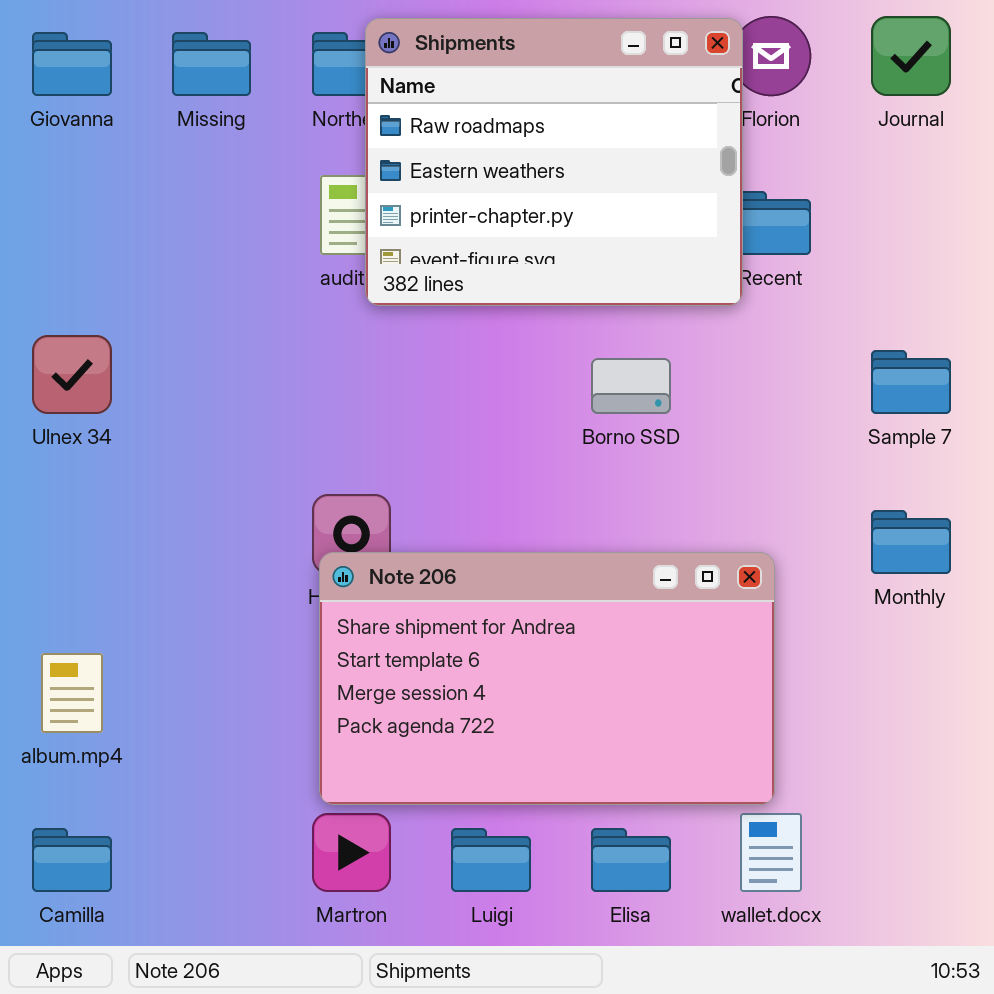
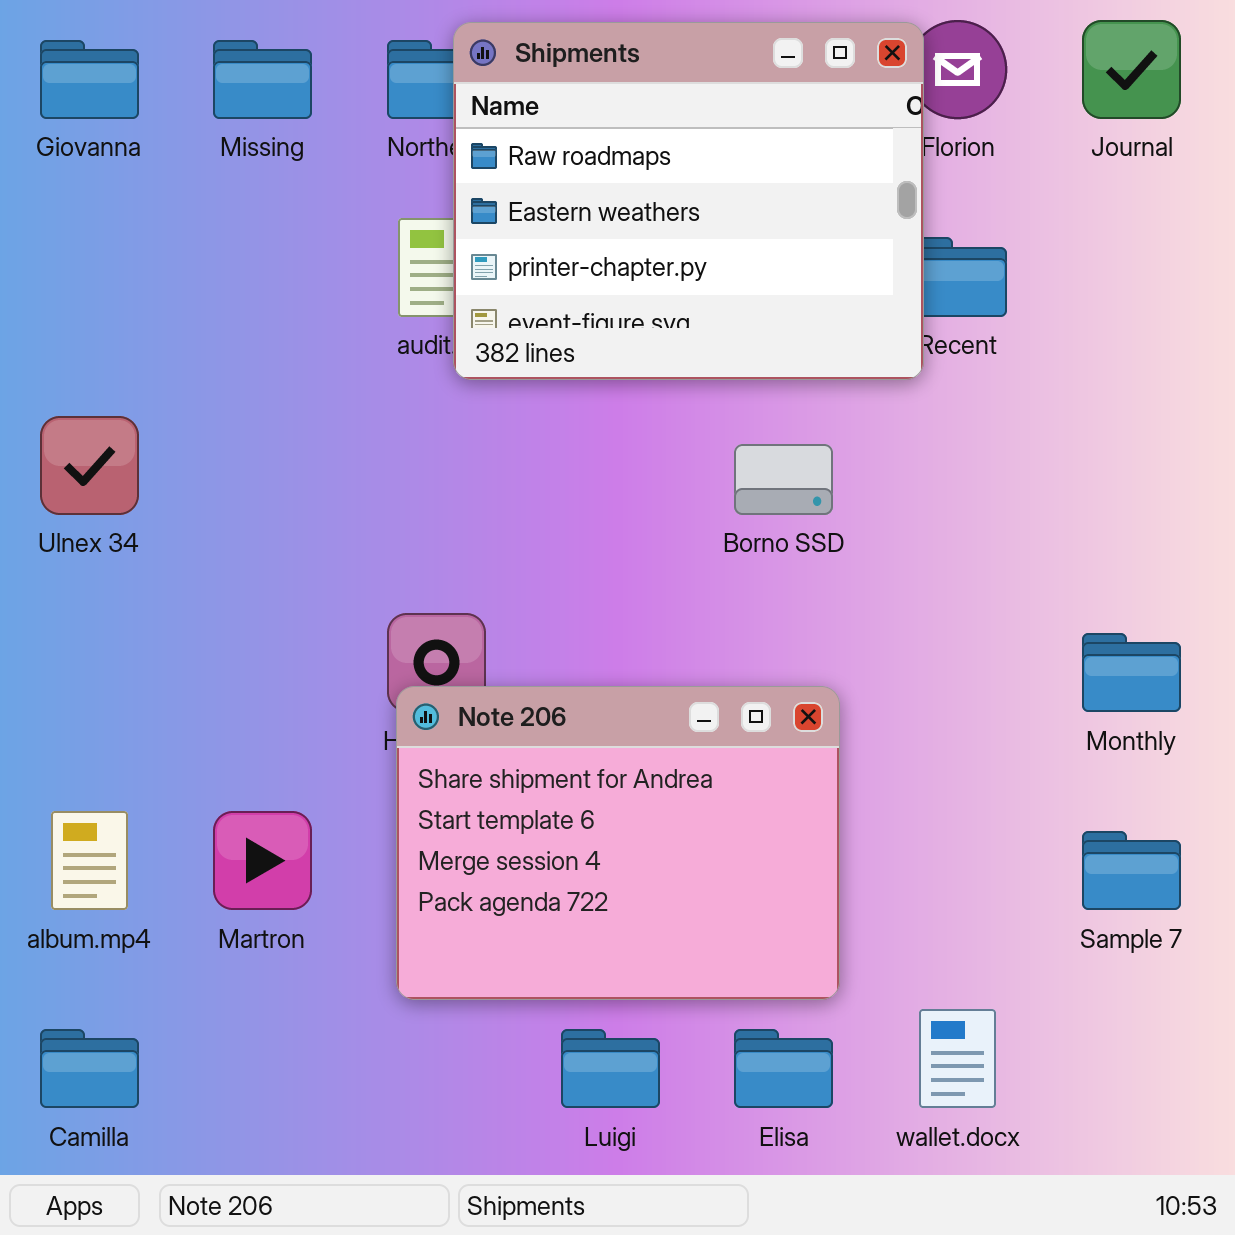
Sample 7: [871,350,951,414] -> [1082,831,1181,910], moved
Note 206: [319,552,775,805] -> [396,686,840,1000], resized
Martron: [312,813,391,892] -> [213,811,312,910], moved

